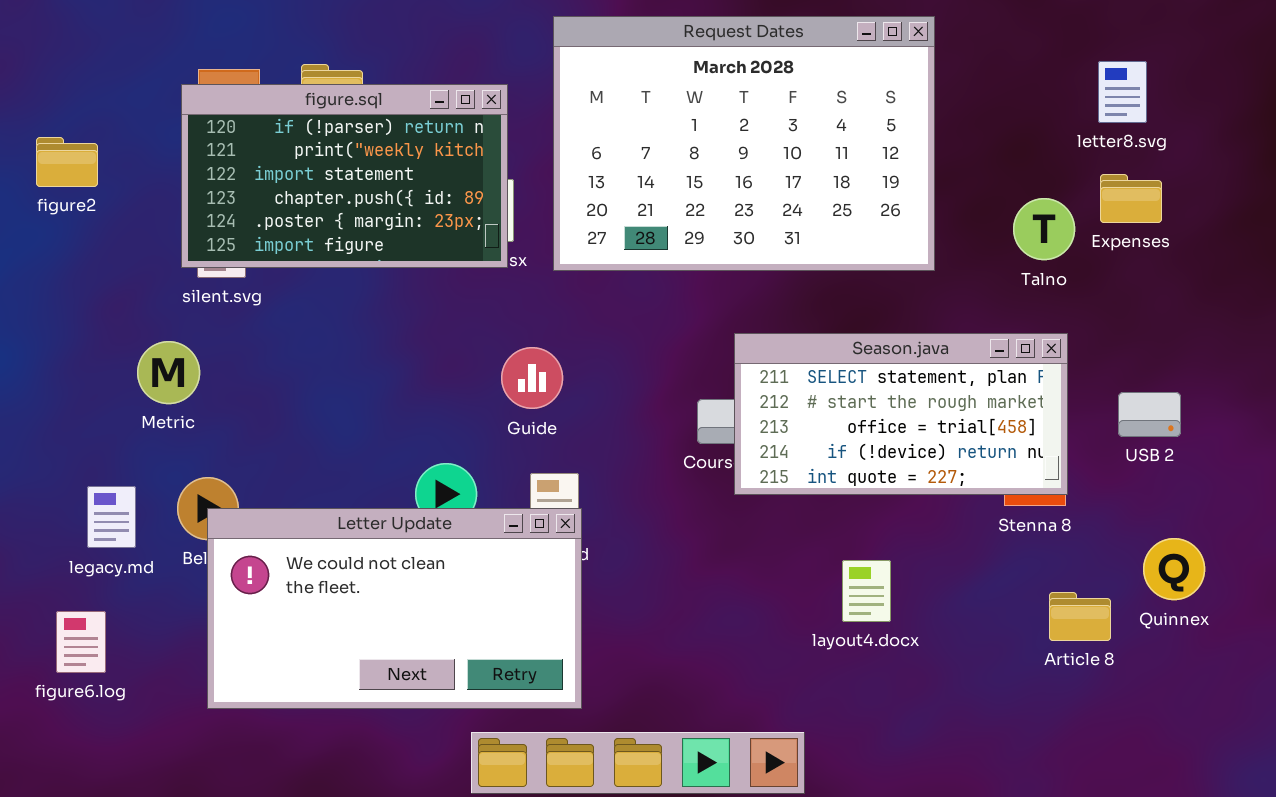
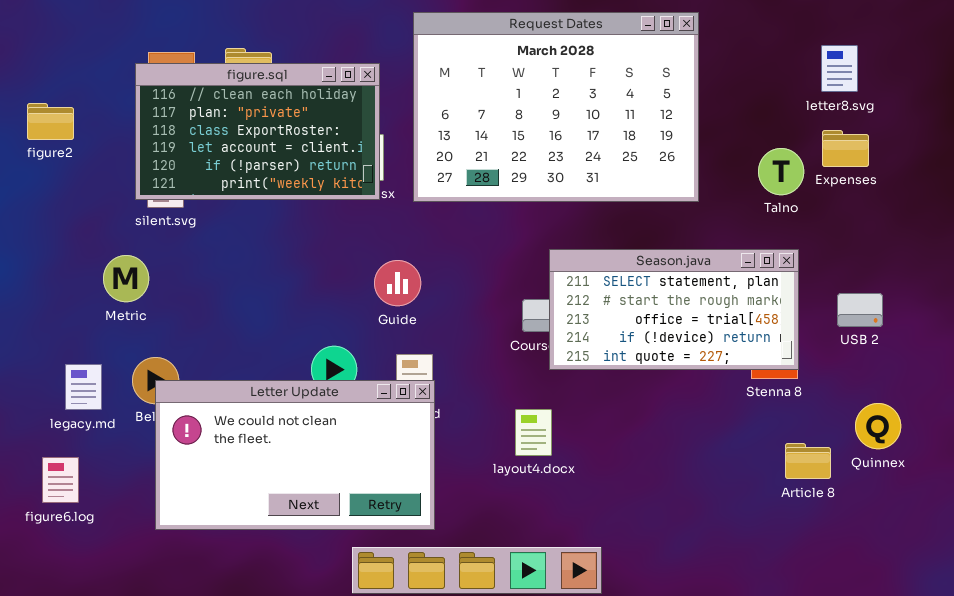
figure.sql: [181,84,508,268] -> [135,63,380,200], scrolled up 4 rows
layout4.docx: [842,560,891,622] -> [515,409,552,456], moved

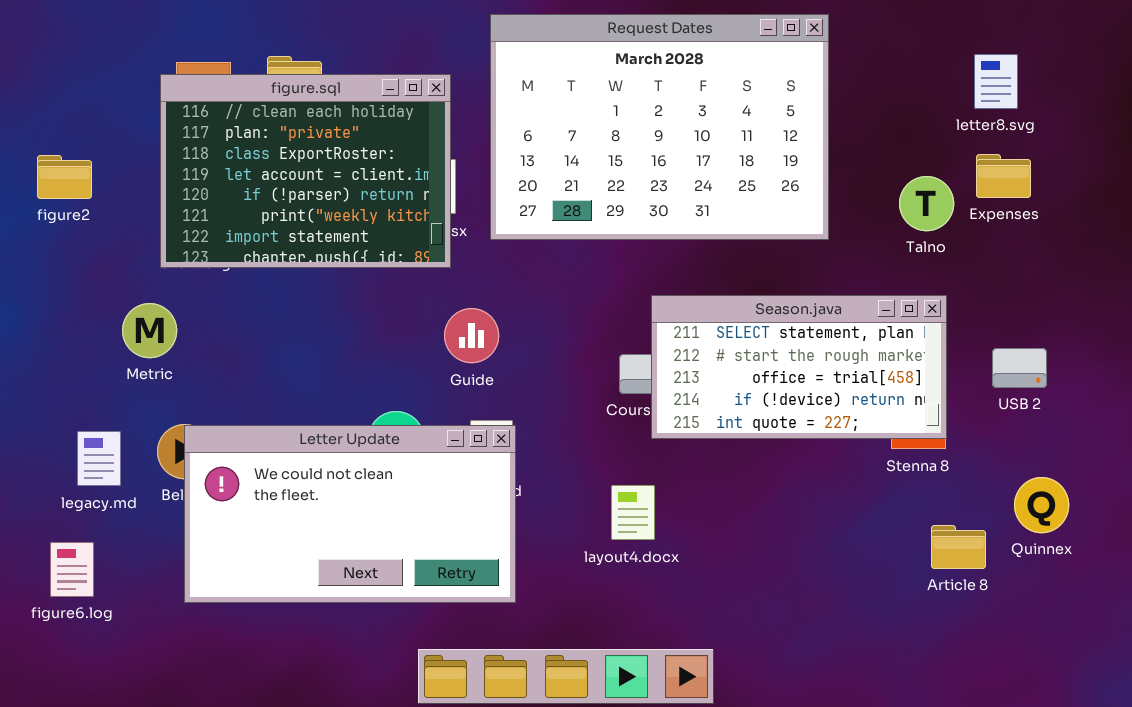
figure.sql: [135,63,380,200] -> [160,74,451,268], resized
figure2: [27,103,74,140] -> [37,155,92,199], moved
Letter Update: [155,380,435,530] -> [184,425,516,603], moved

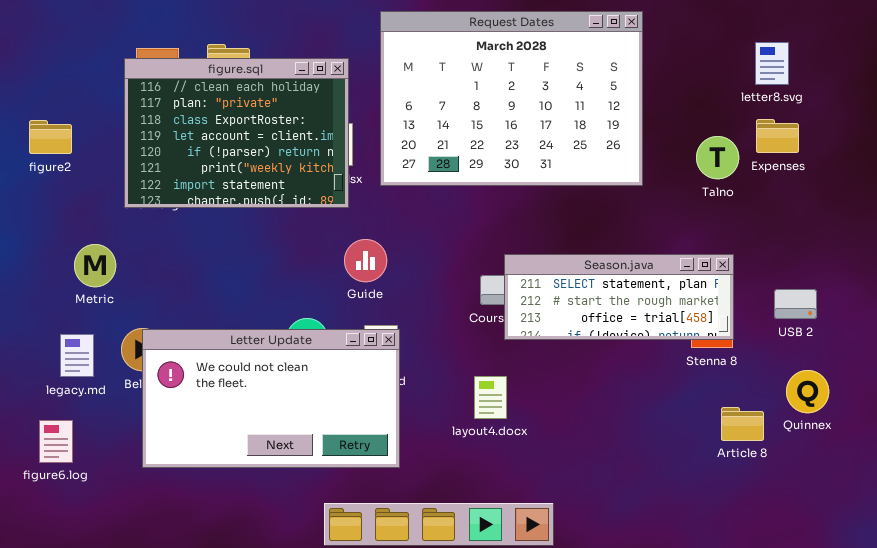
Season.java: [651,295,947,439] -> [504,254,734,340], resized
Metric: [122,303,177,358] -> [74,244,116,287], moved
USB 2: [992,348,1047,388] -> [774,289,817,319], moved

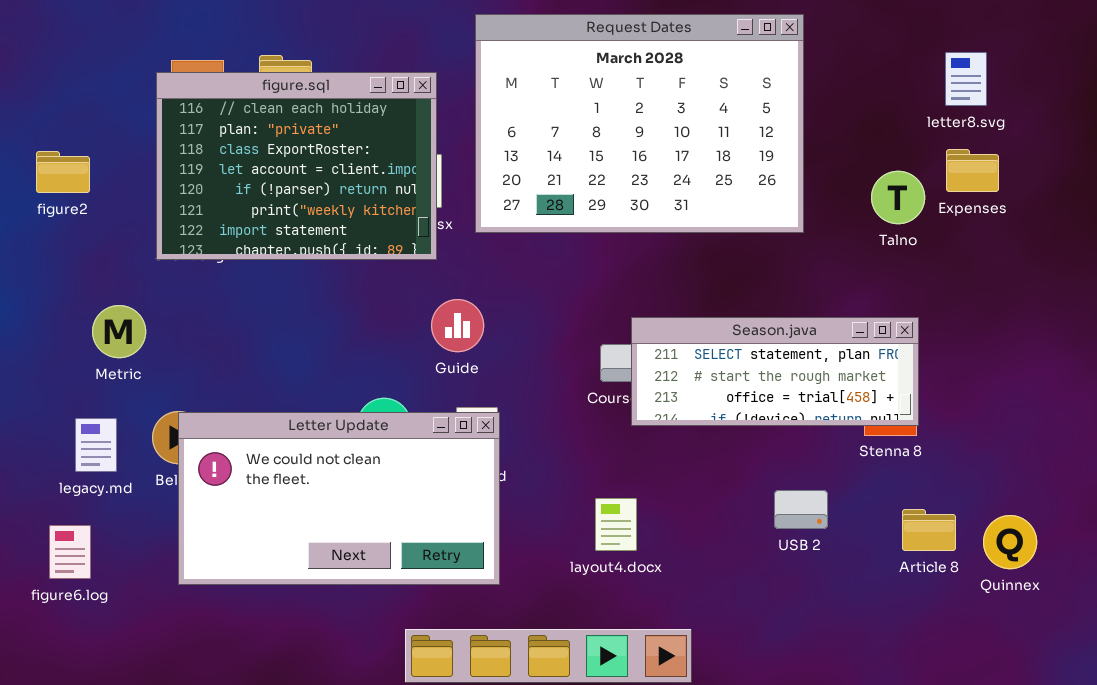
USB 2: [774,289,817,319] -> [774,490,828,529], moved
Quinnex: [786,370,829,413] -> [983,515,1037,569], moved
layout4.docx: [474,376,507,419] -> [595,498,637,551], moved

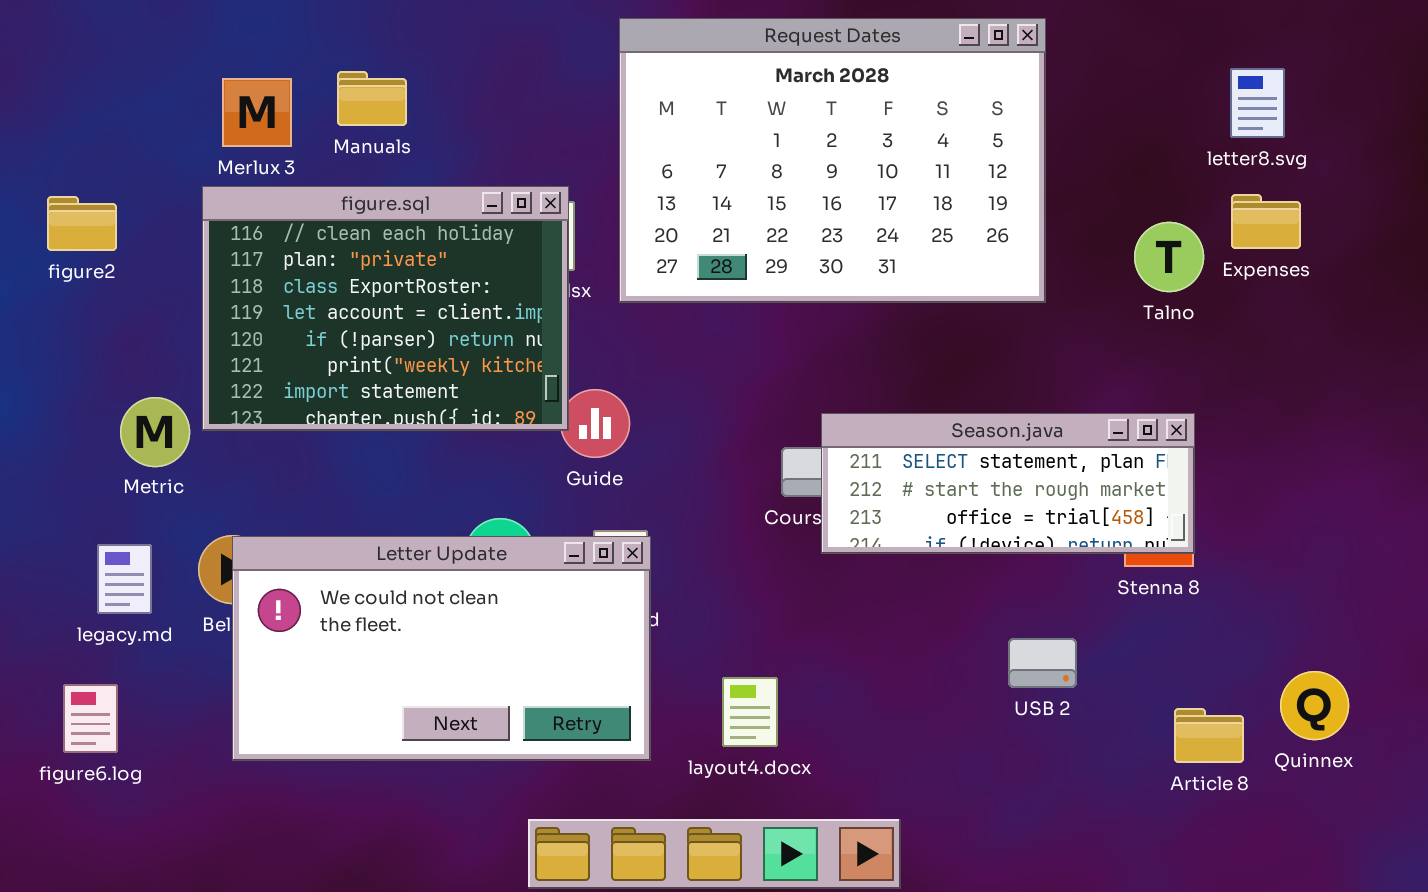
figure.sql: [156,72,437,260] -> [202,186,569,431], moved
layout4.docx: [595,498,637,551] -> [722,677,778,747], moved
Article 8: [902,509,956,551] -> [1174,708,1244,763], moved

